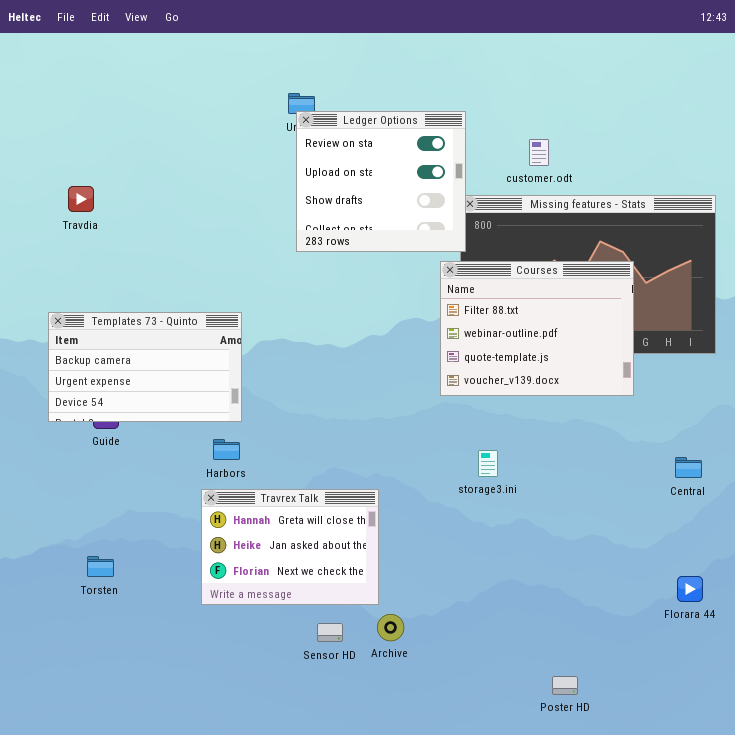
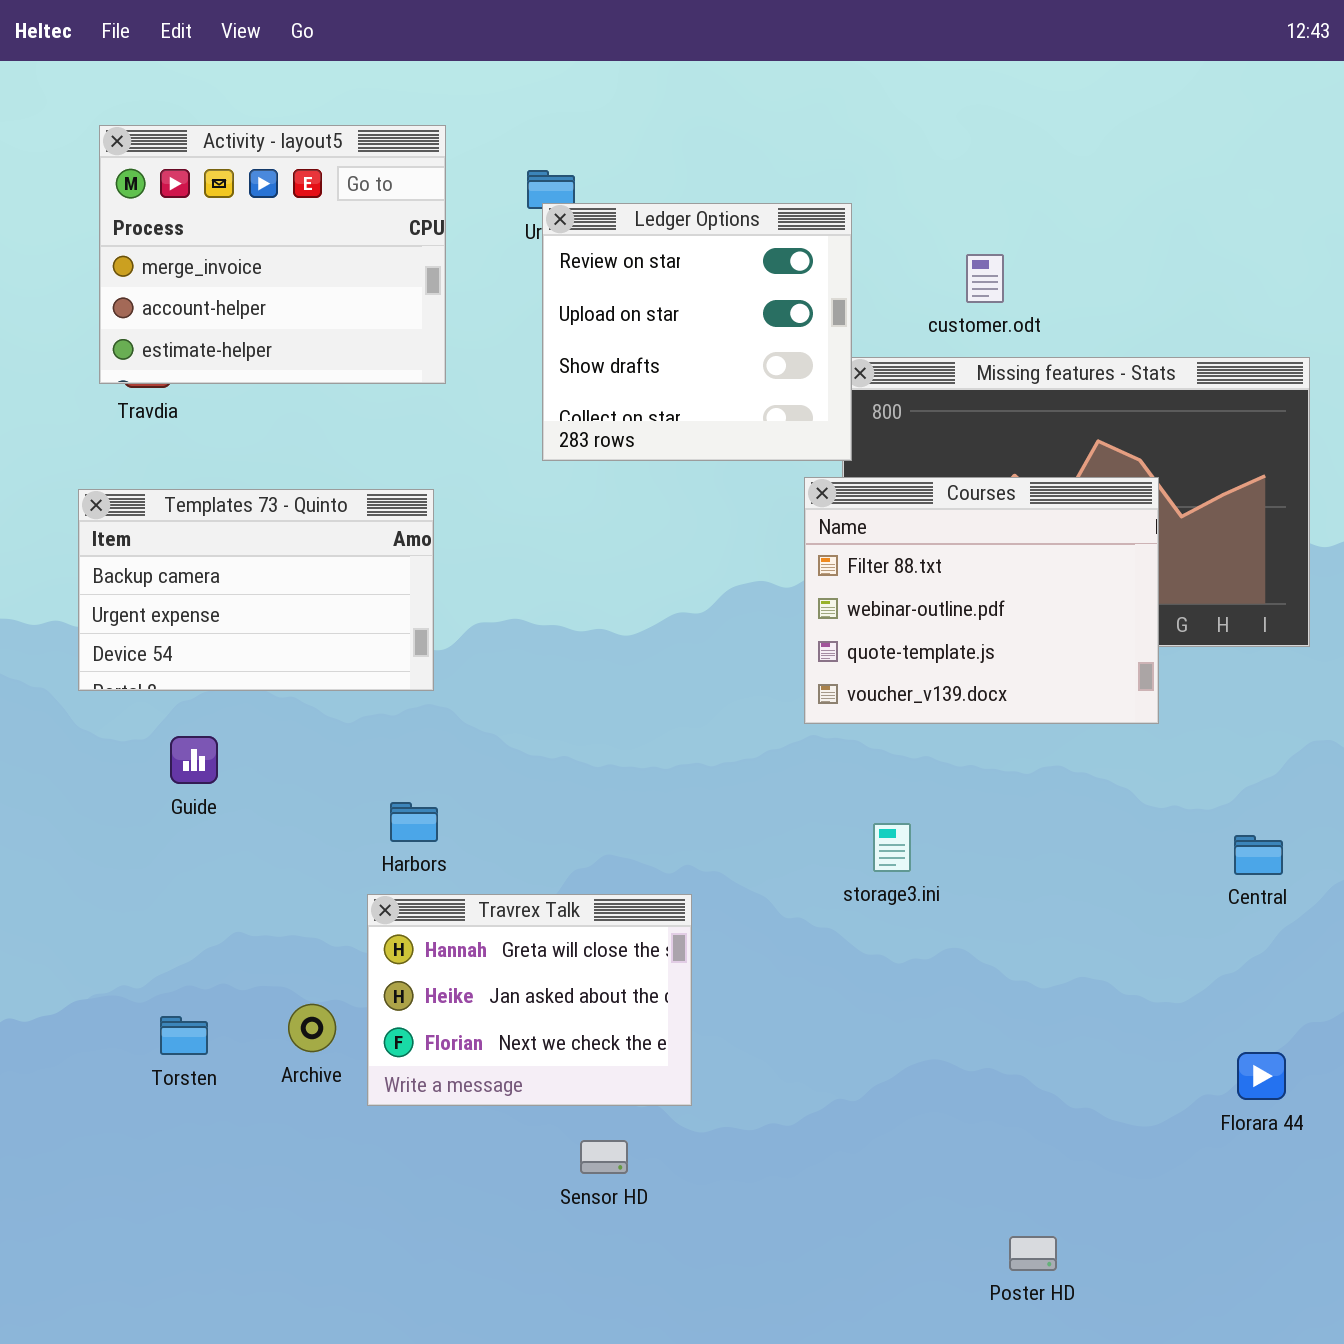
Activity - layout5: none -> [99,125,446,384], opened
Templates 73 - Quinto: [48,312,242,422] -> [78,489,434,691], moved
Archive: [377,614,404,641] -> [288,1004,336,1052], moved

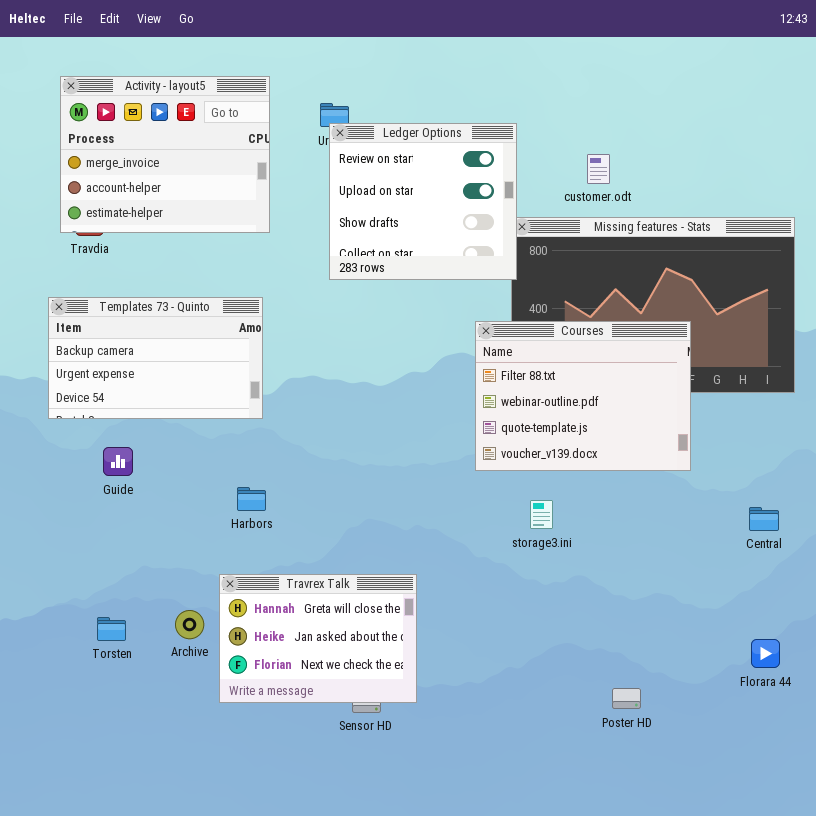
Courses: [804,477,1159,724] -> [475,321,691,471], moved
Travrex Talk: [367,894,692,1106] -> [219,574,417,703], moved
Poster HD: [1009,1236,1057,1271] -> [612,688,641,709], moved

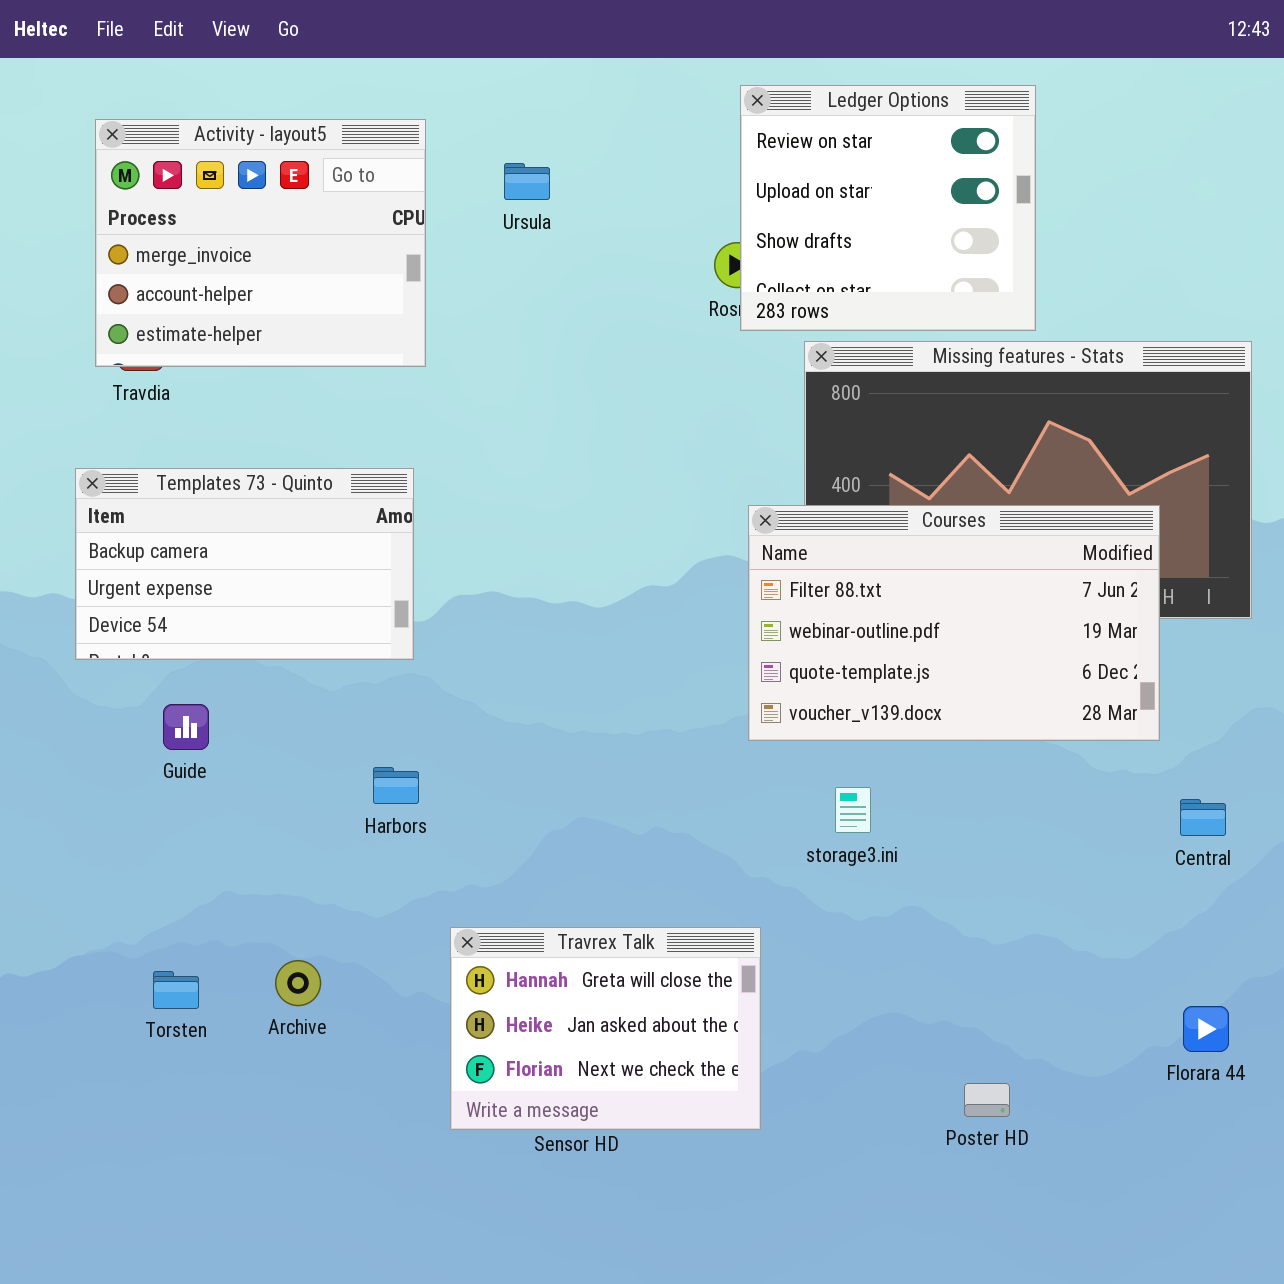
Ledger Options: [329,123,517,280] -> [740,85,1036,331], moved
Courses: [475,321,691,471] -> [748,505,1160,741], resized
Travrex Talk: [219,574,417,703] -> [450,927,761,1130], moved

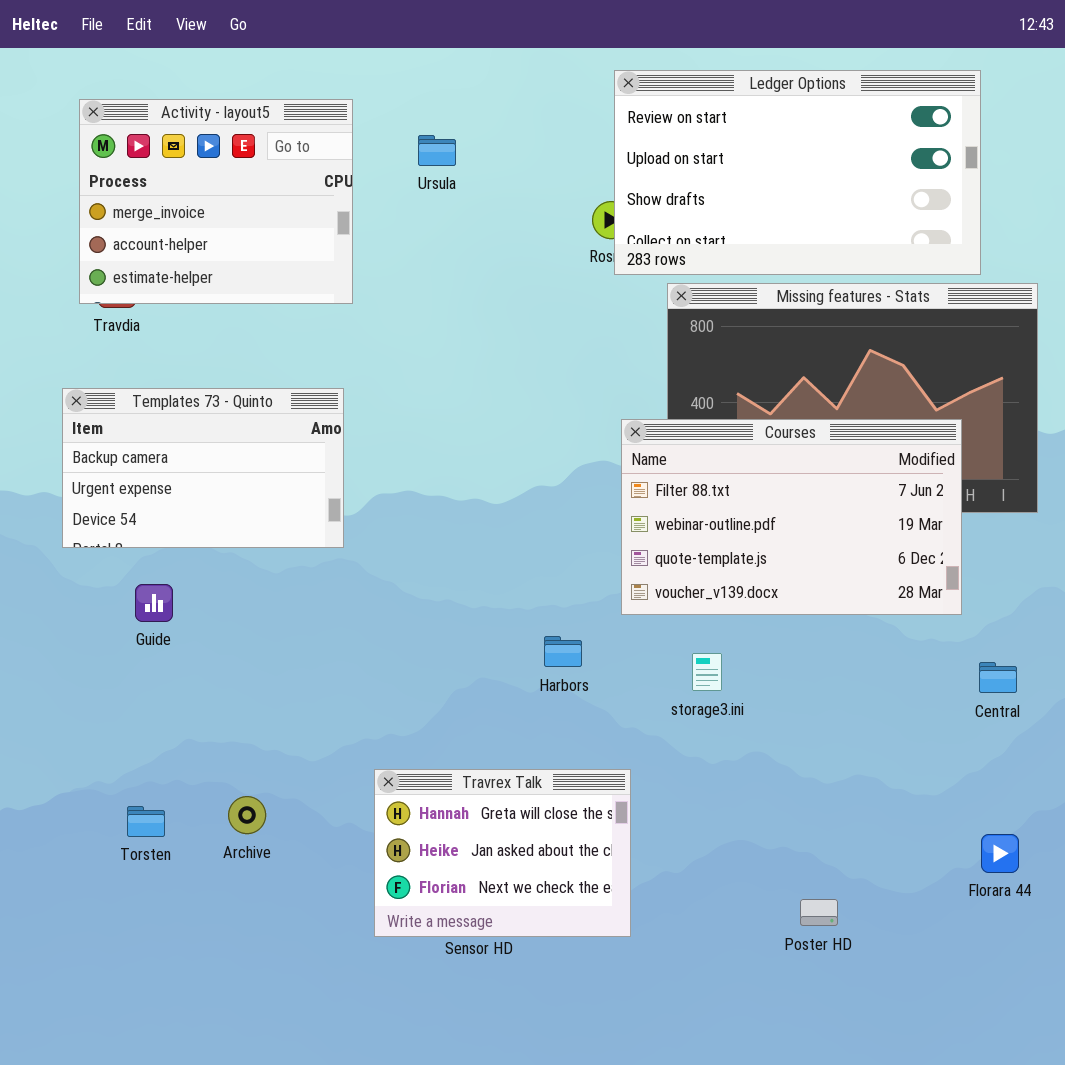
Ledger Options: [740,85,1036,331] -> [614,70,981,275], resized
Harbors: [373,767,419,804] -> [544,636,582,667], moved

